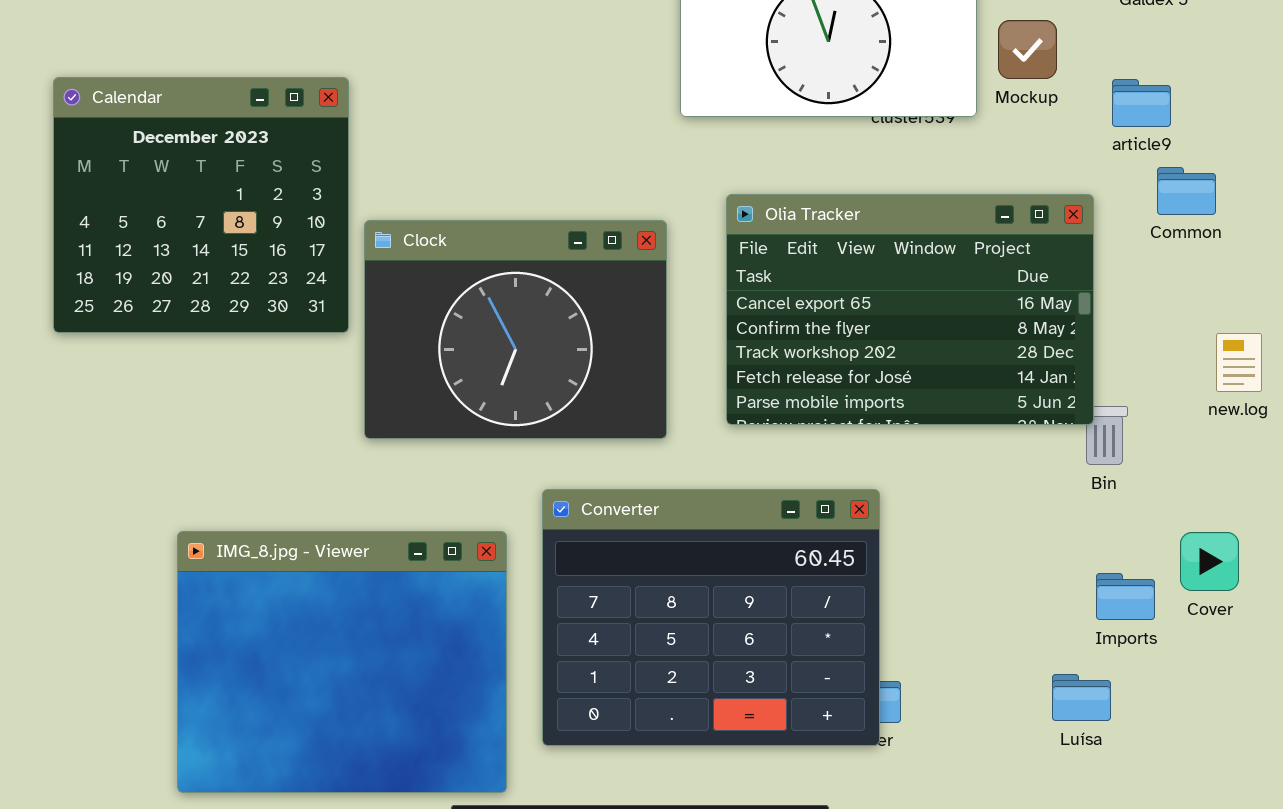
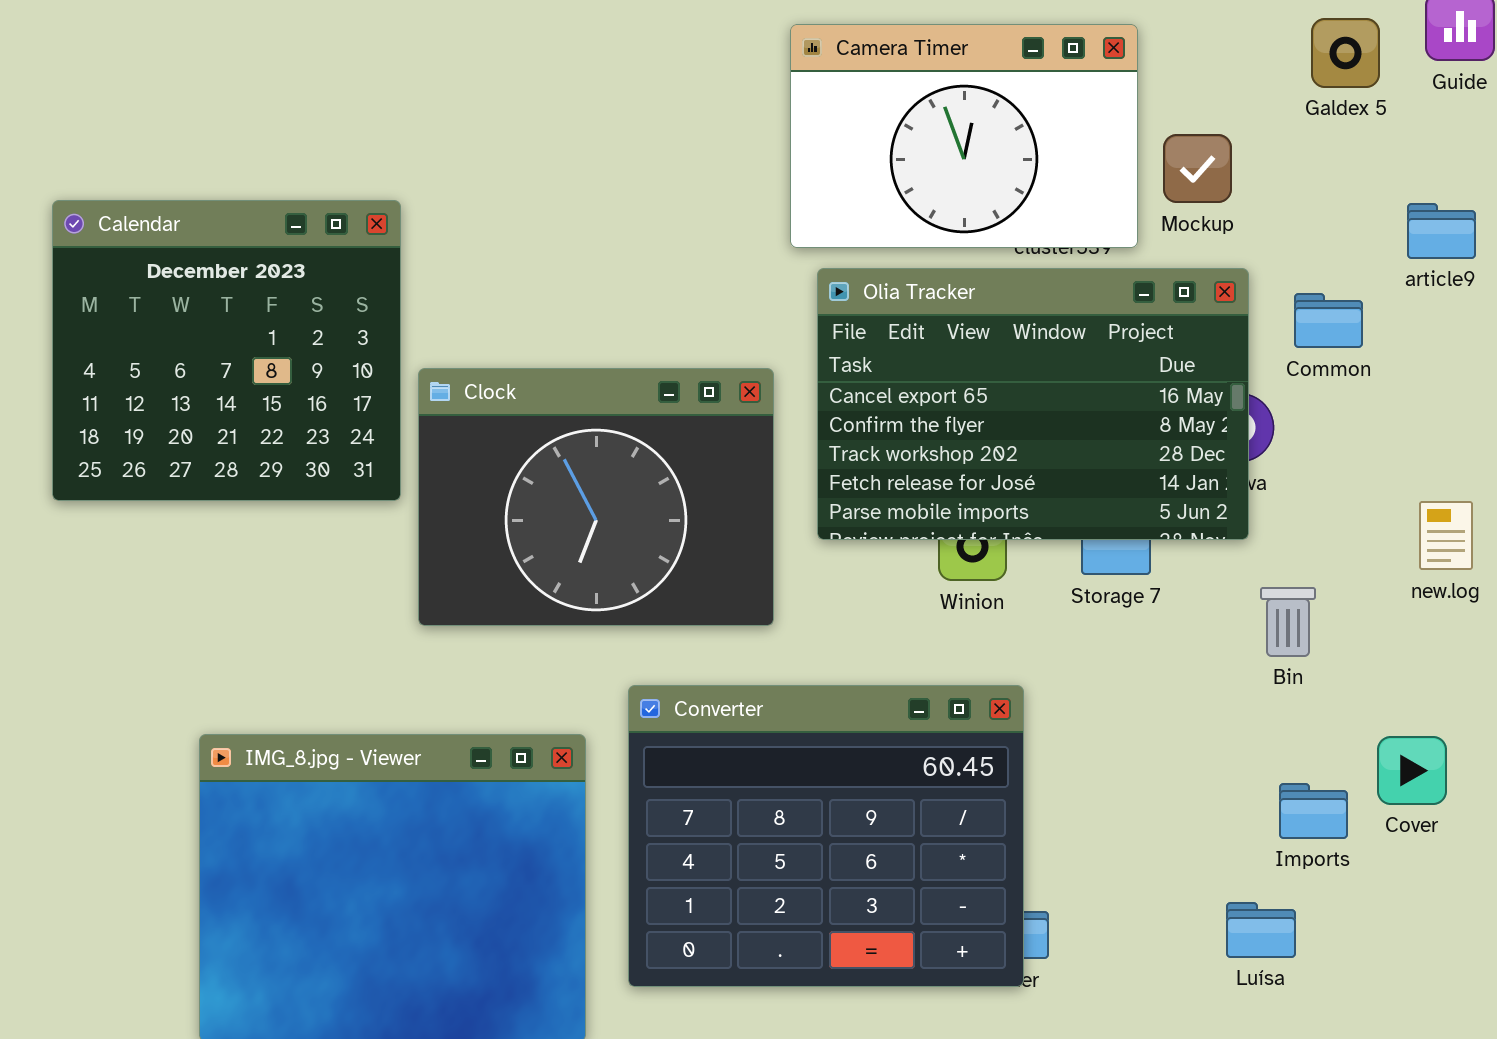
article9: [1112,79,1171,127] -> [1407,203,1476,259], moved
Common: [1157,167,1216,215] -> [1294,293,1363,348], moved
Olia Tracker: [726,194,1094,425] -> [817,268,1249,540], moved

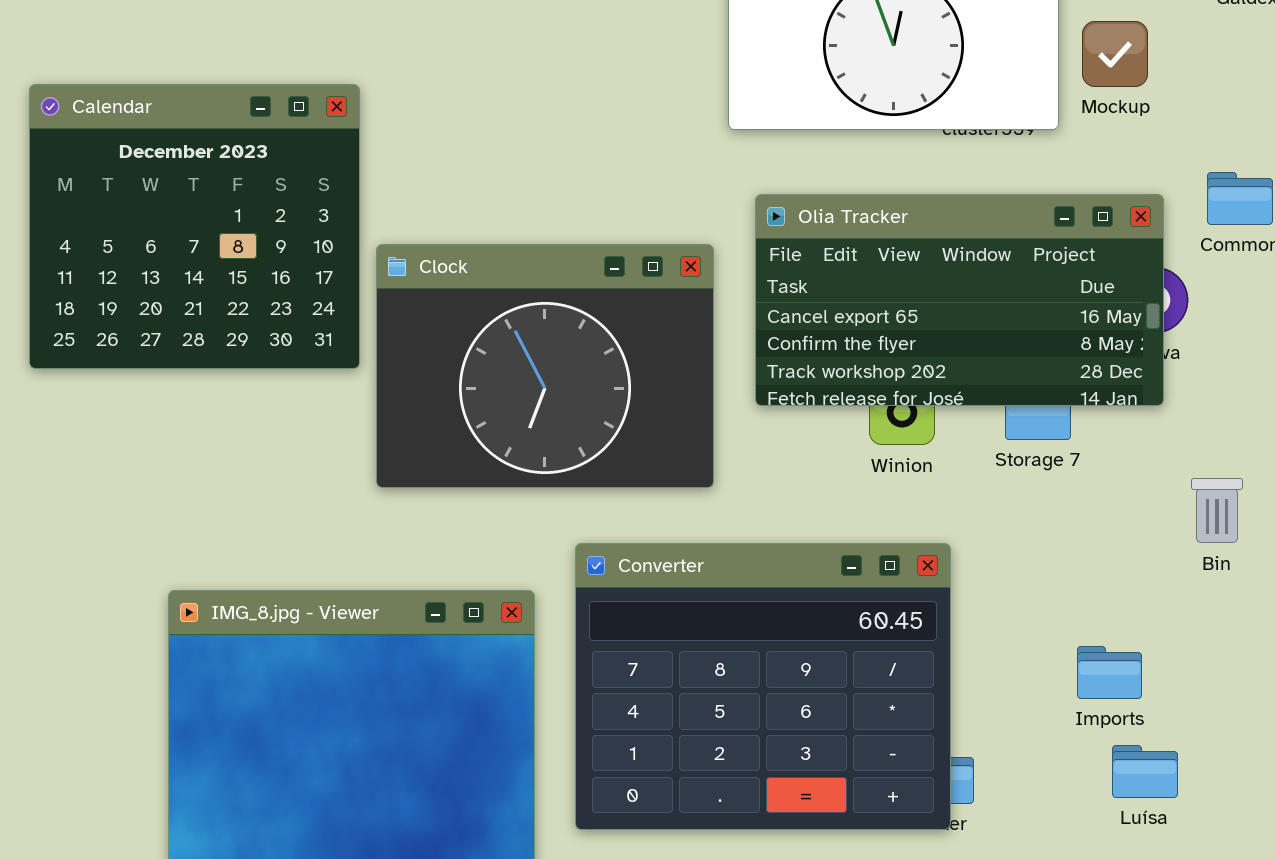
Olia Tracker: [817,268,1249,540] -> [755,194,1164,406], resized
Bin: [1260,587,1316,657] -> [1191,478,1243,543], moved
Imports: [1279,783,1348,839] -> [1077,646,1142,699], moved
Luísa: [1226,902,1296,958] -> [1112,745,1178,798], moved

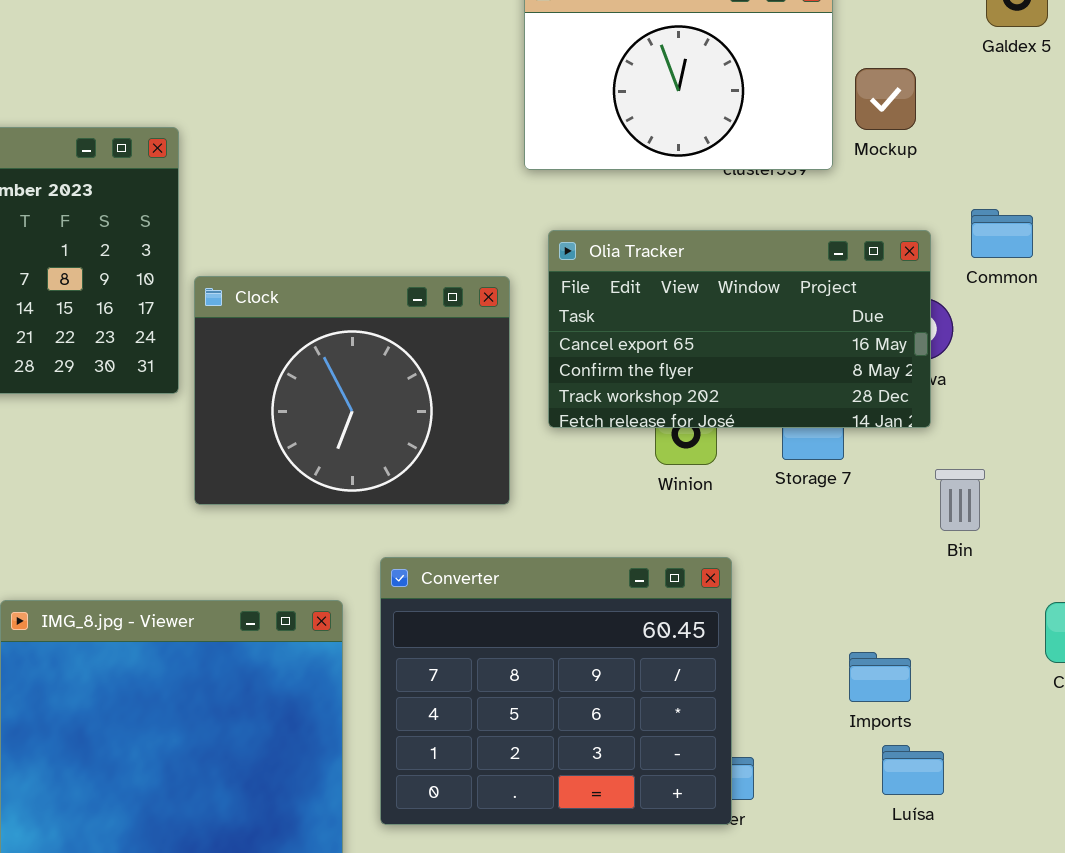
Bin: [1191,478,1243,543] -> [935,469,985,531], moved

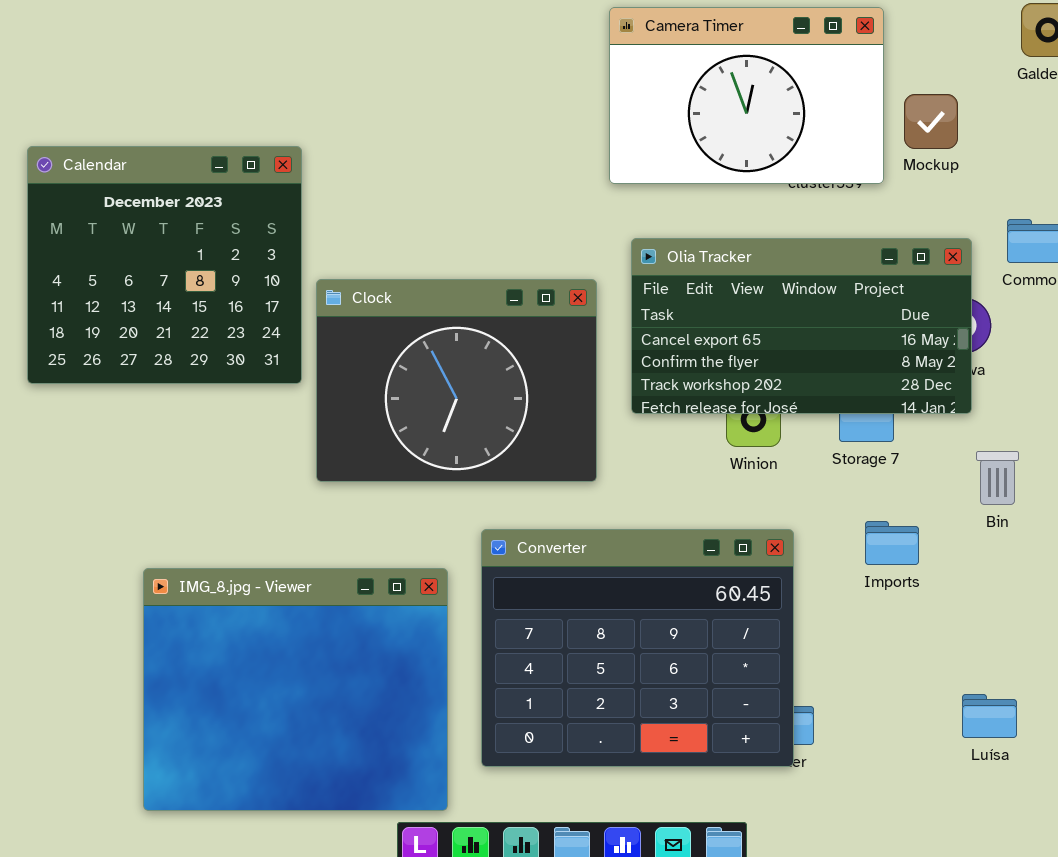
Imports: [849,652,911,702] -> [865,521,919,565], moved
Luísa: [882,745,944,795] -> [962,694,1017,738], moved

